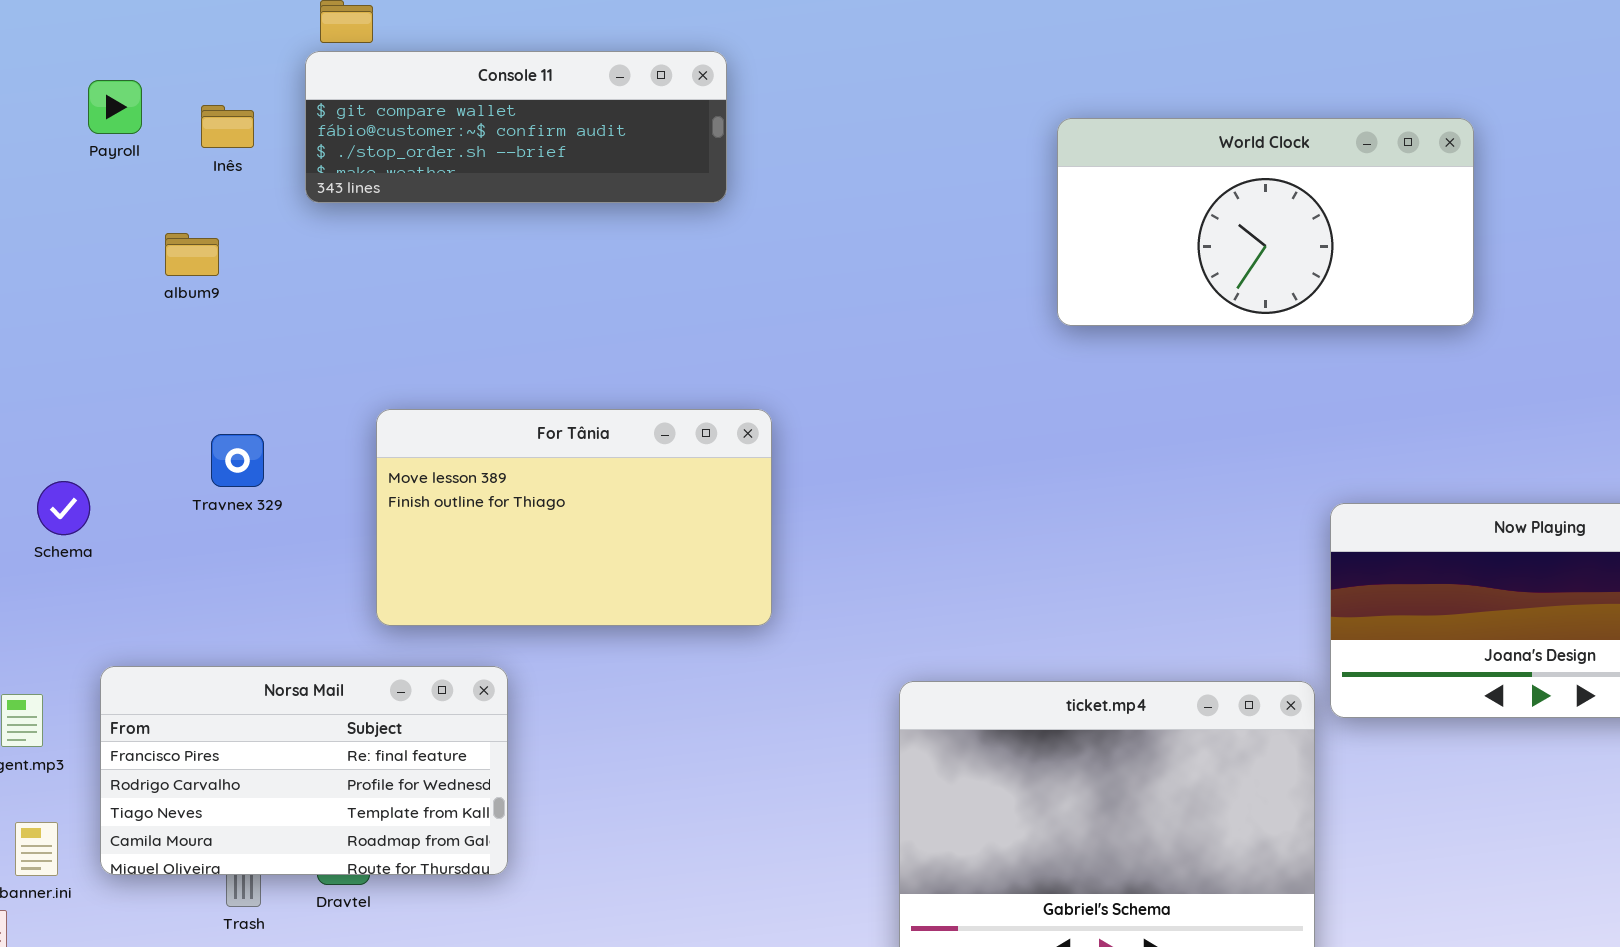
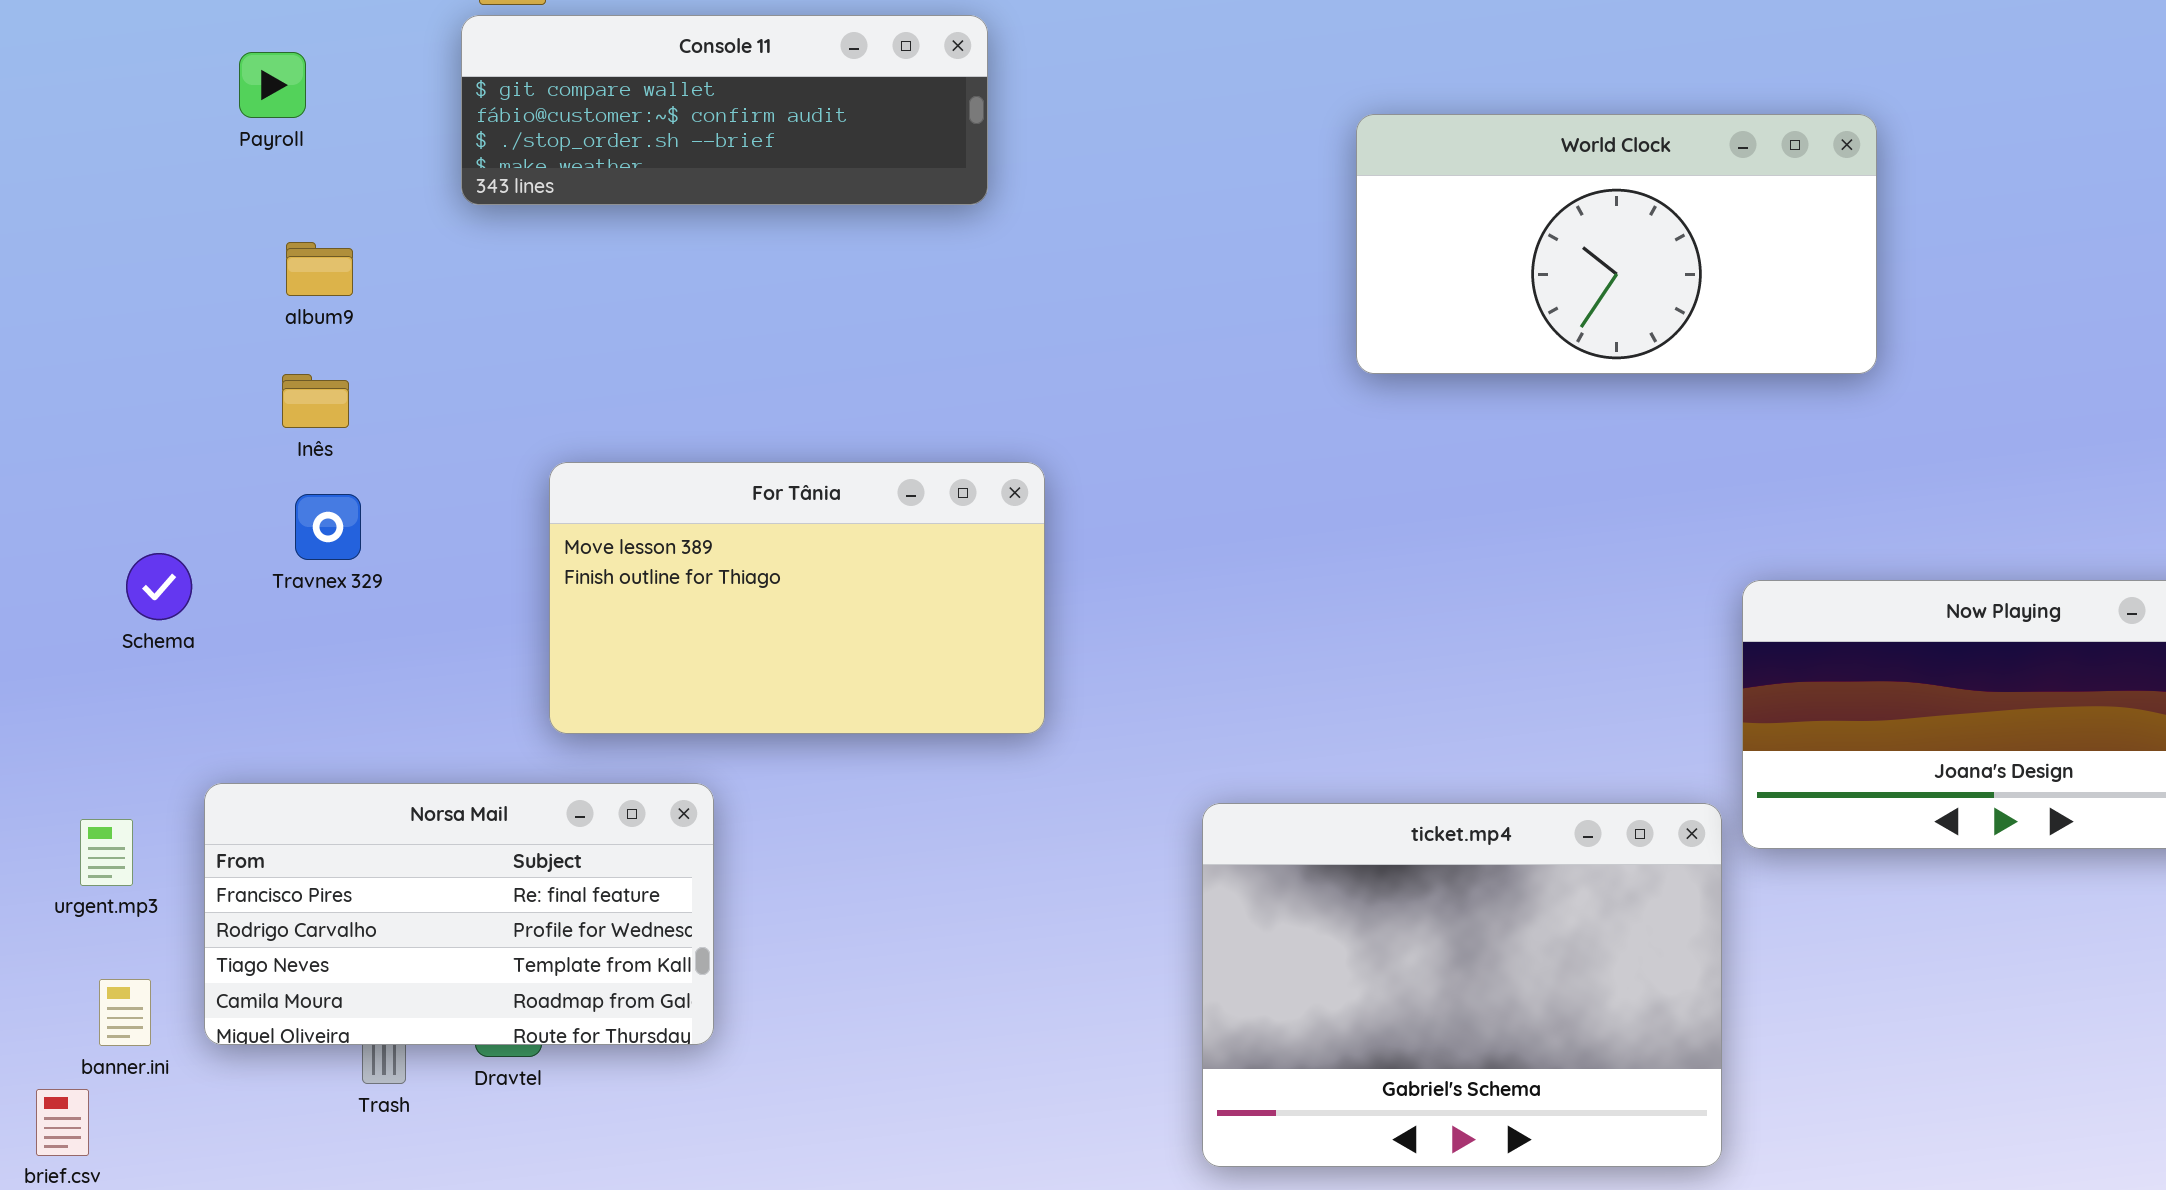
Payroll: [88,80,142,134] -> [239,52,306,118], moved
Inês: [201,105,254,148] -> [282,374,349,428], moved
World Clock: [1057,118,1474,326] -> [1356,114,1877,374], moved
Travnex 329: [211,434,264,487] -> [295,494,361,560], moved

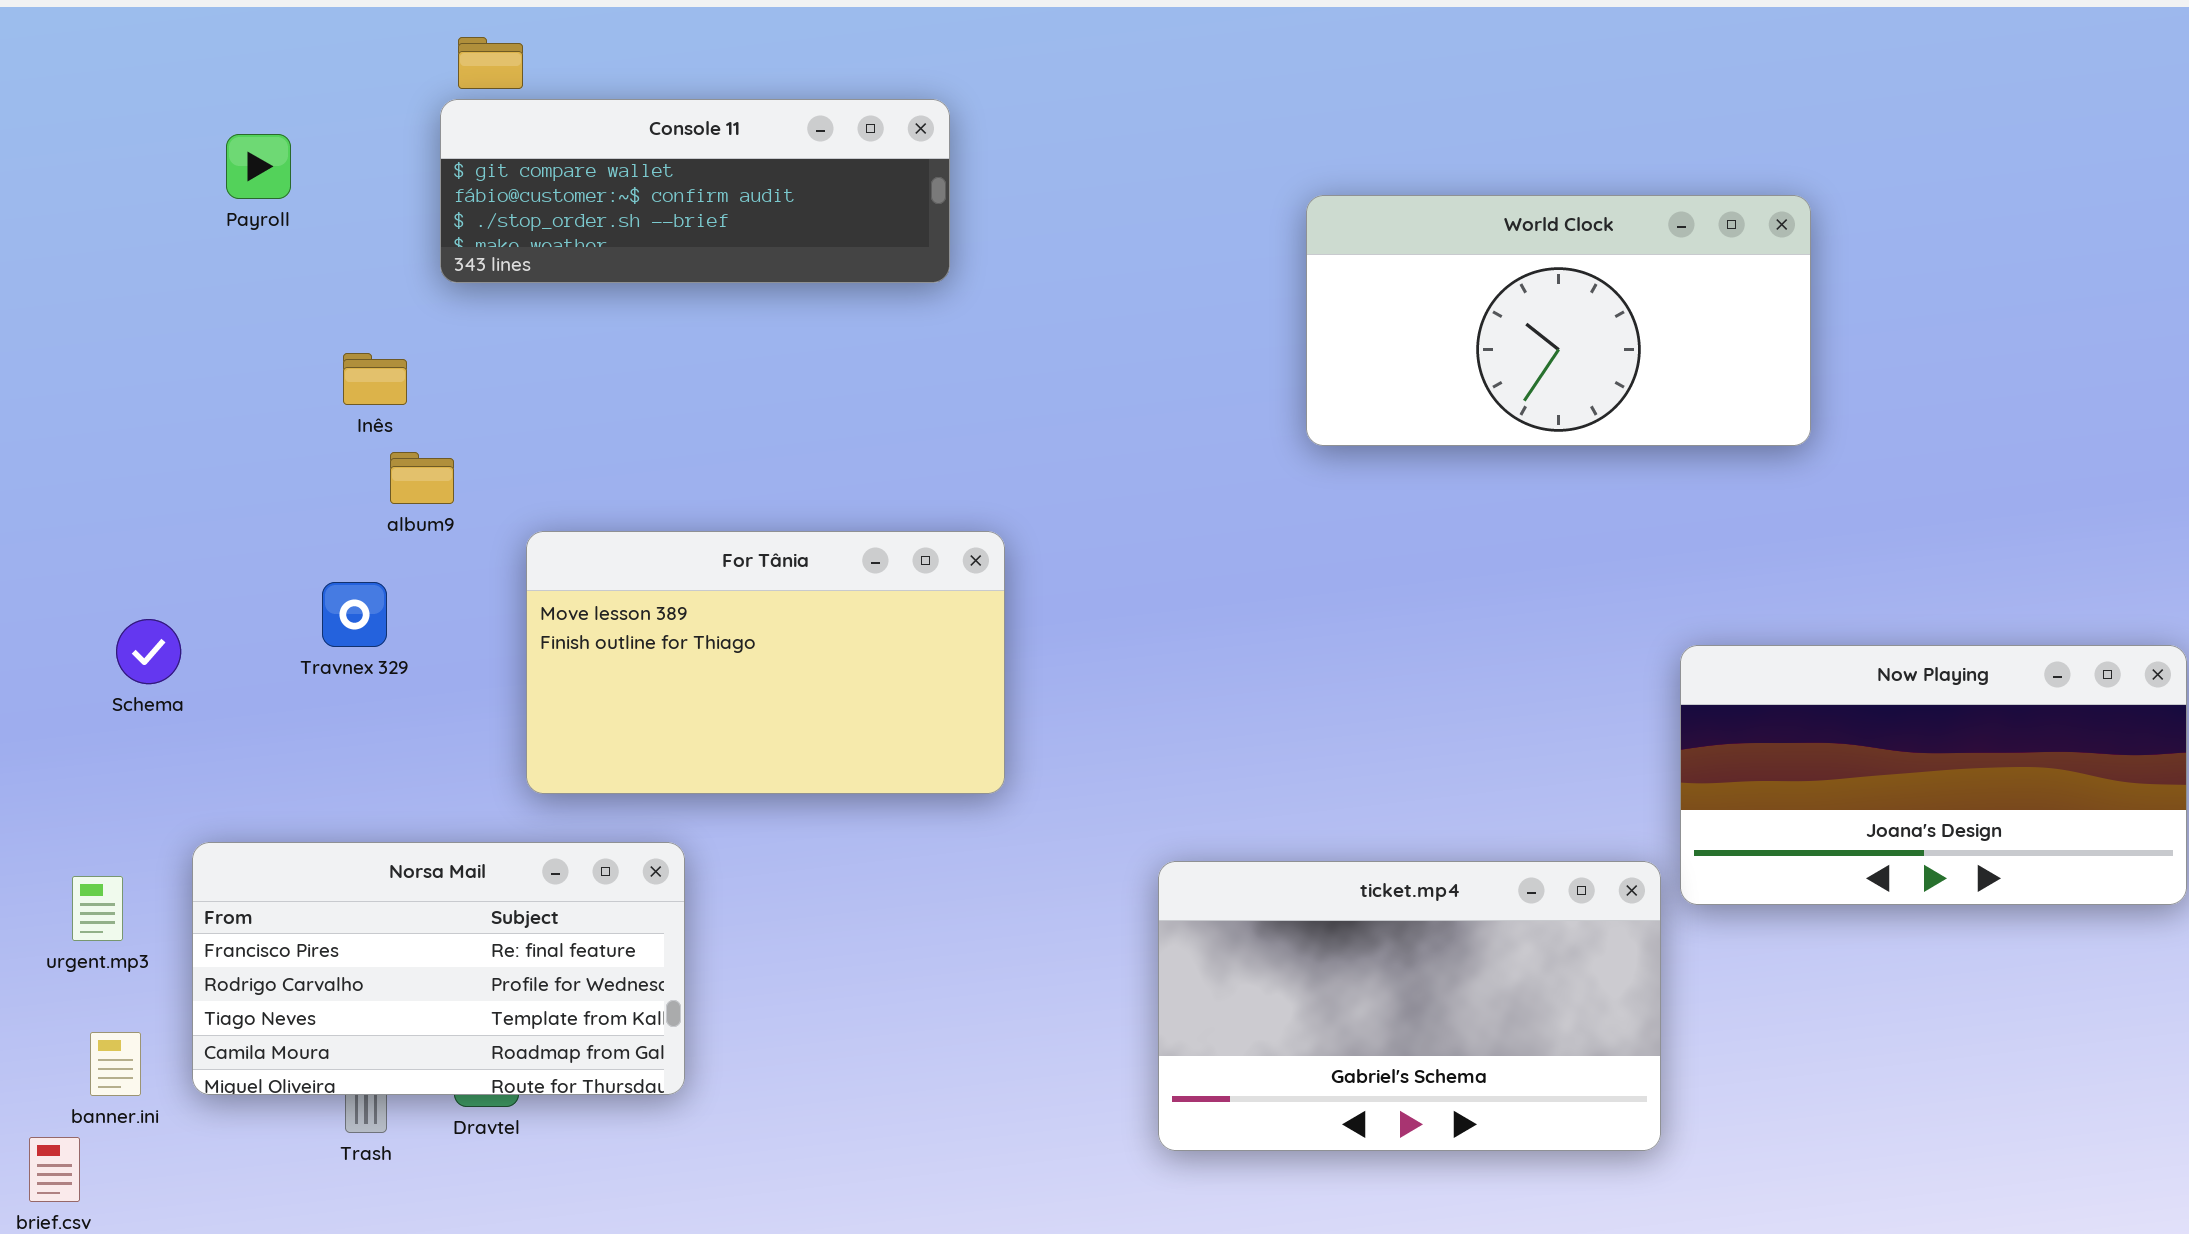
album9: [286,242,353,296] -> [390,452,454,504], moved
Inês: [282,374,349,428] -> [343,353,407,405], moved
Travnex 329: [295,494,361,560] -> [322,582,387,647], moved
ticket.mp4: [1202,803,1722,1167] -> [1158,861,1661,1151], resized

